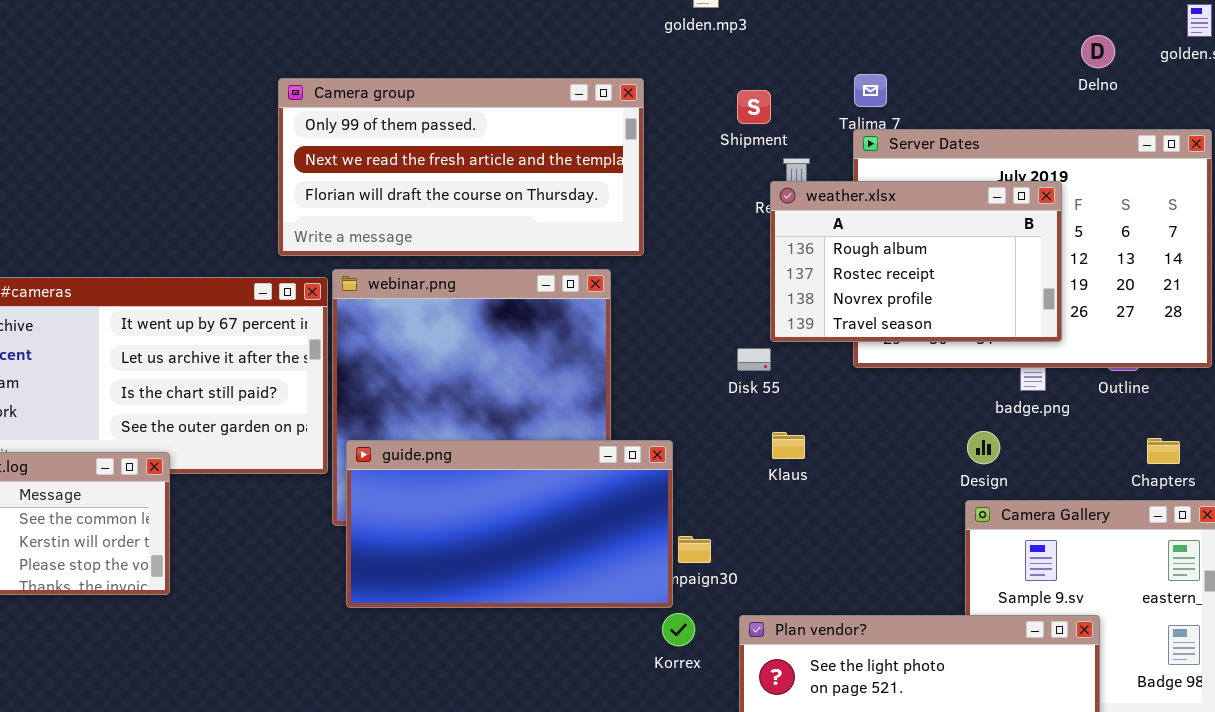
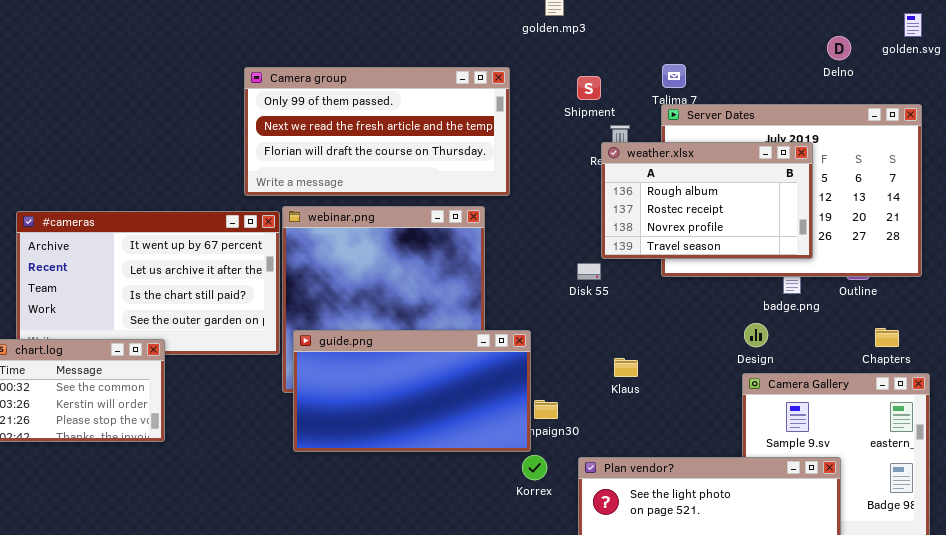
Klaus: [772,432,805,459] -> [614,358,638,377], moved

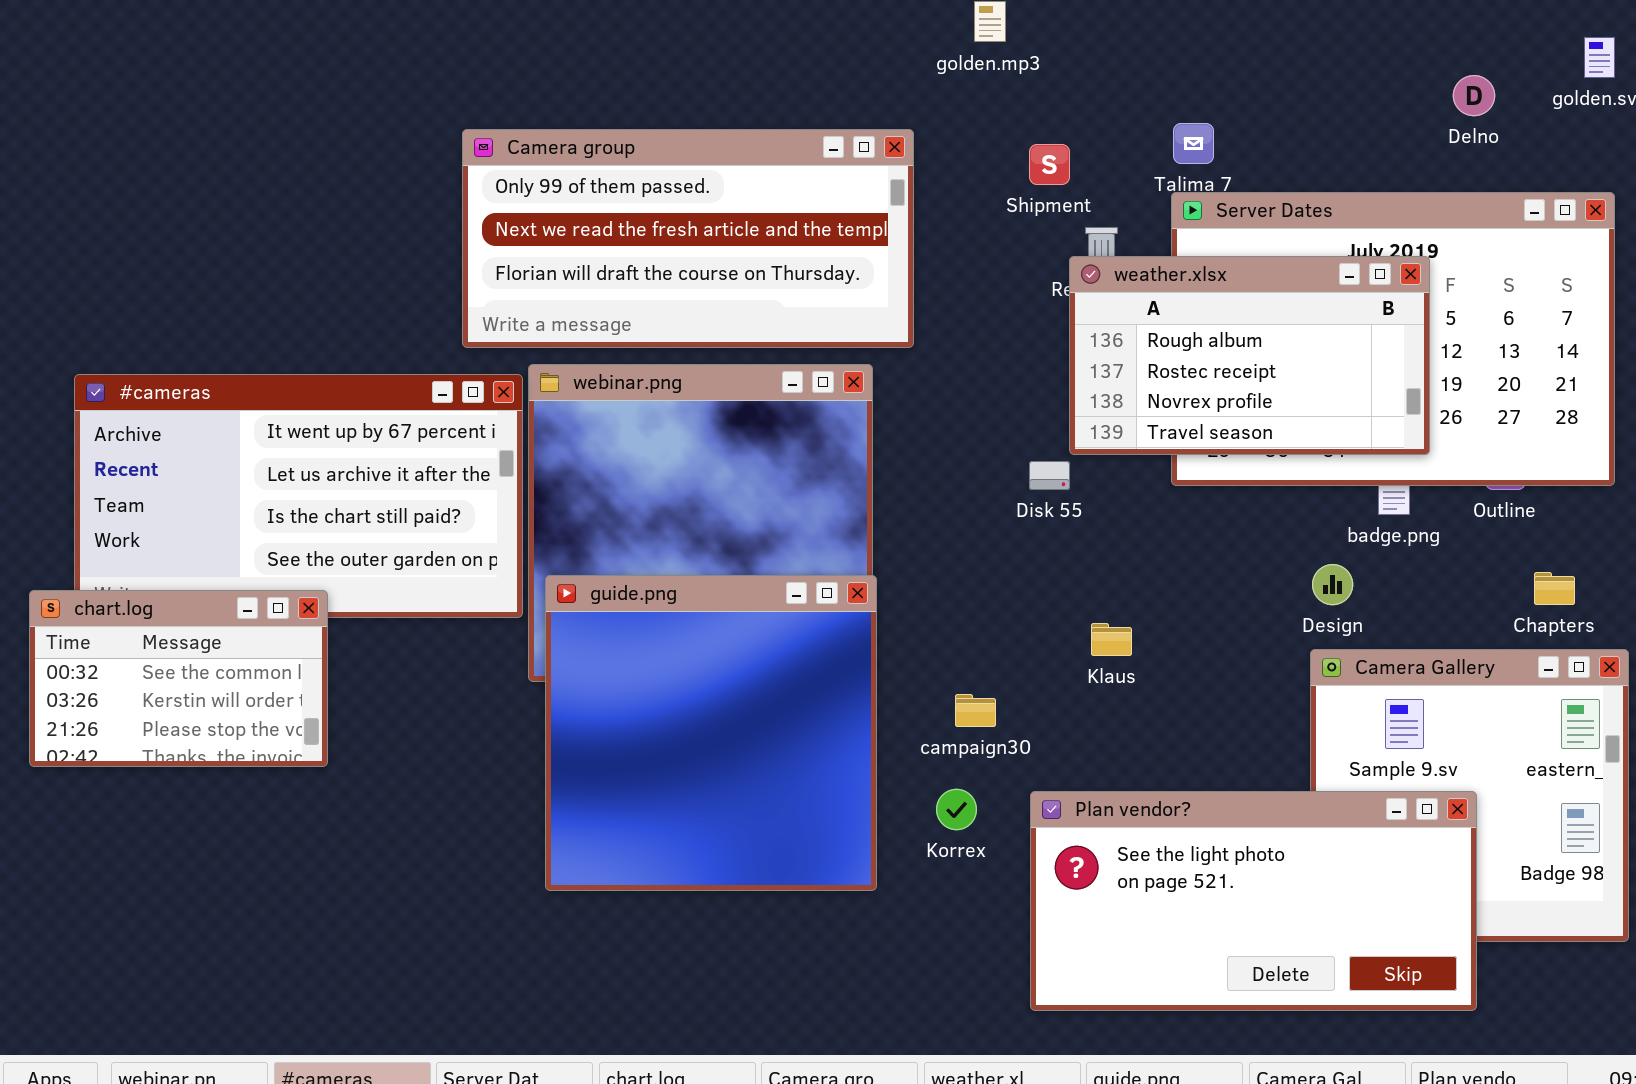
guide.png: [293,330,531,452] -> [545,575,877,891], resized

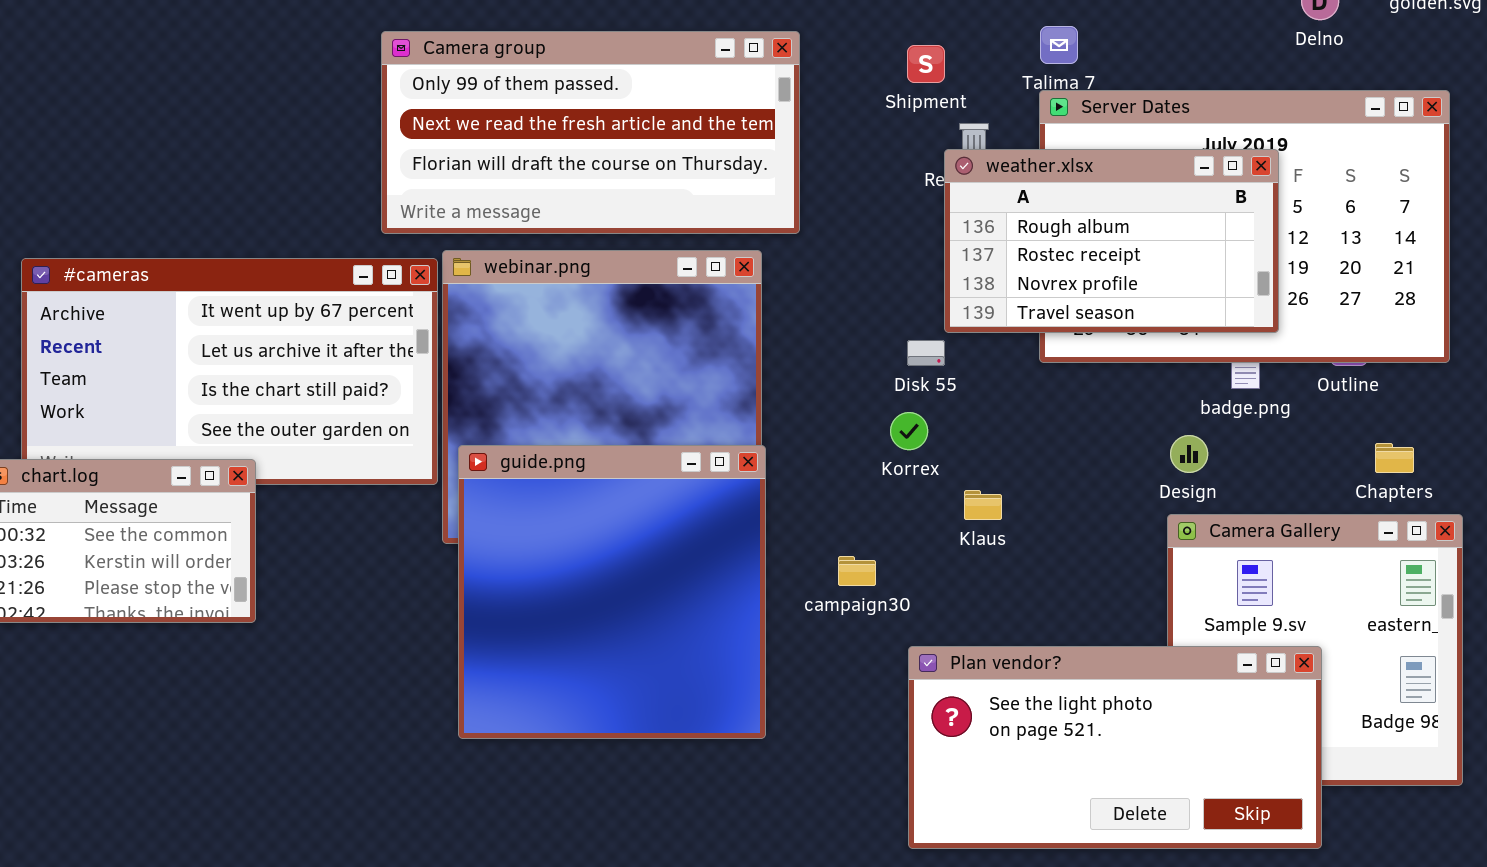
Korrex: [936,789,977,830] -> [890,412,928,450], moved

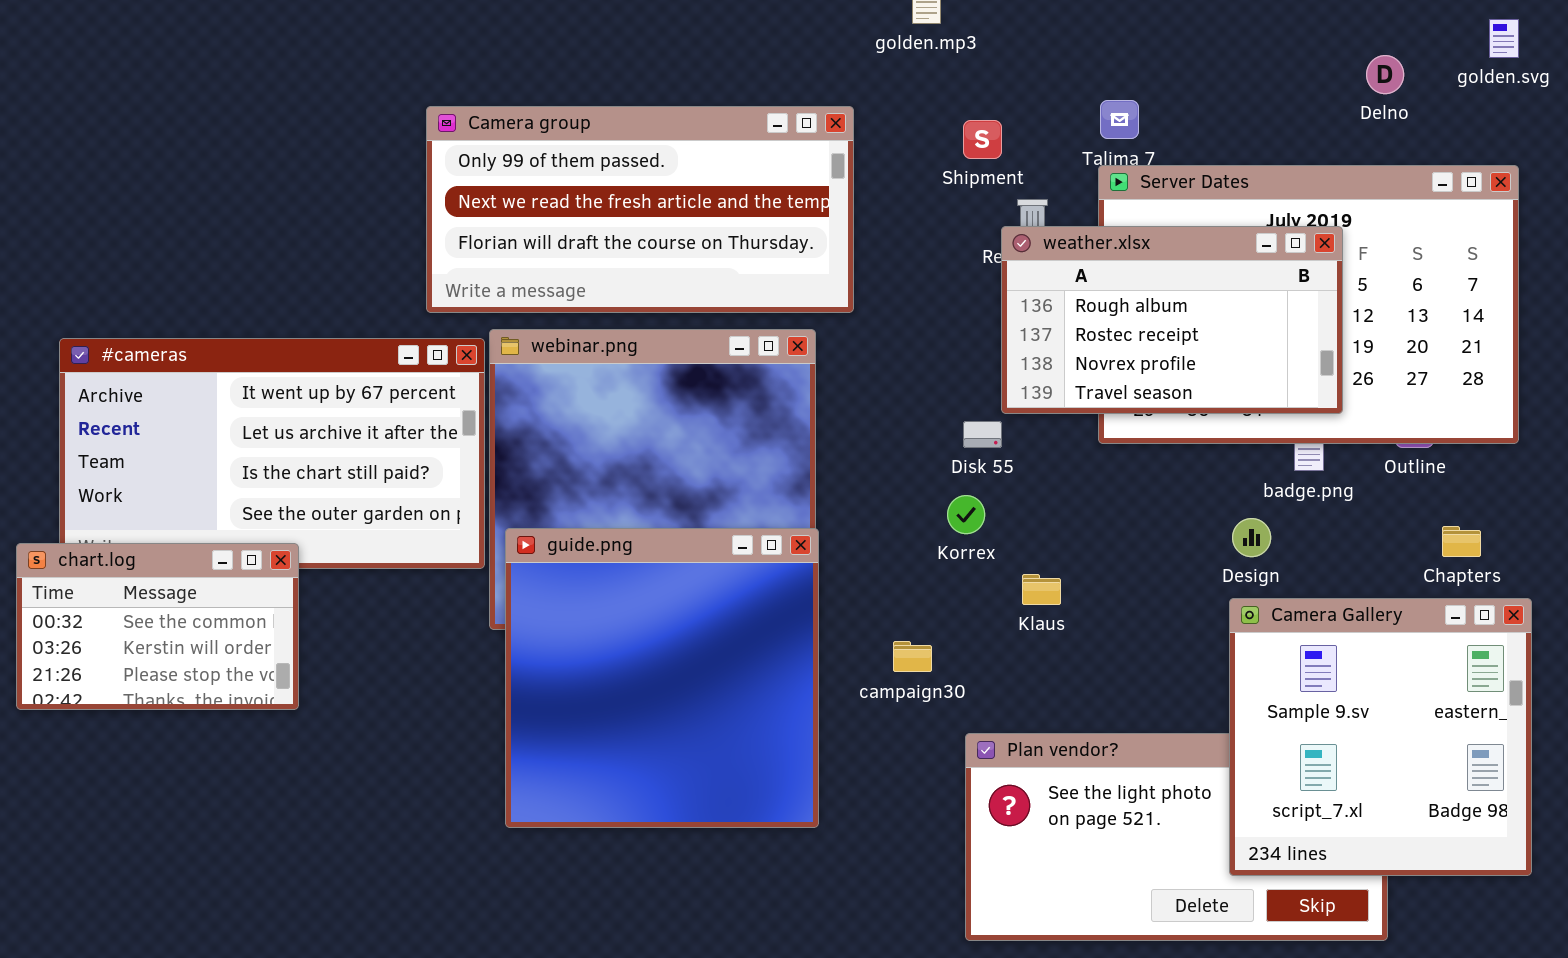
Camera Gallery: [1167,514,1463,786] -> [1229,598,1532,876], raised

